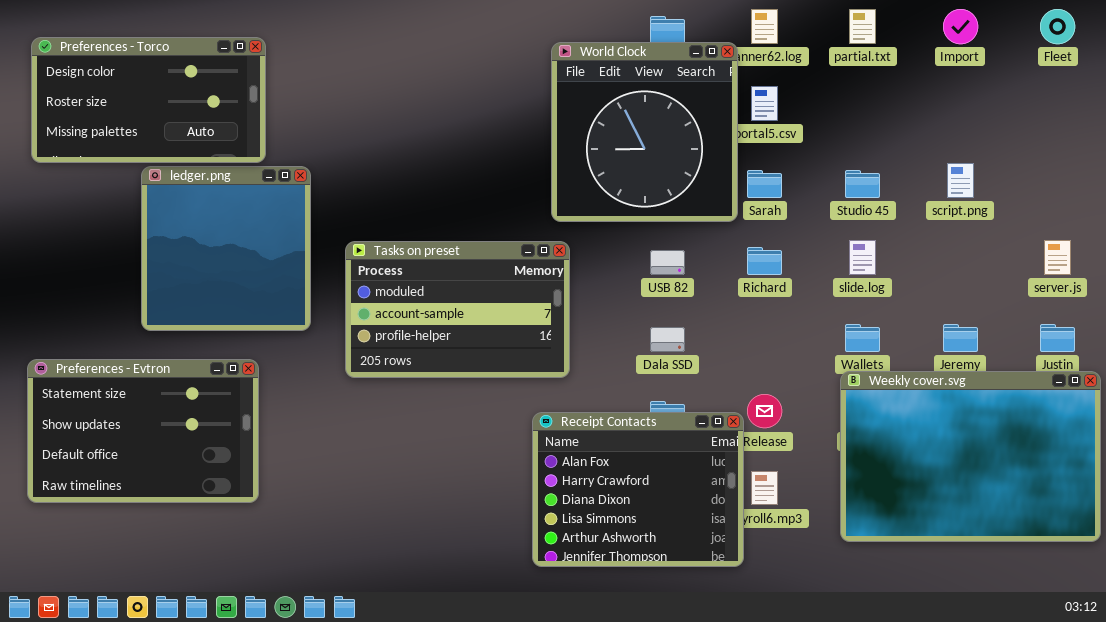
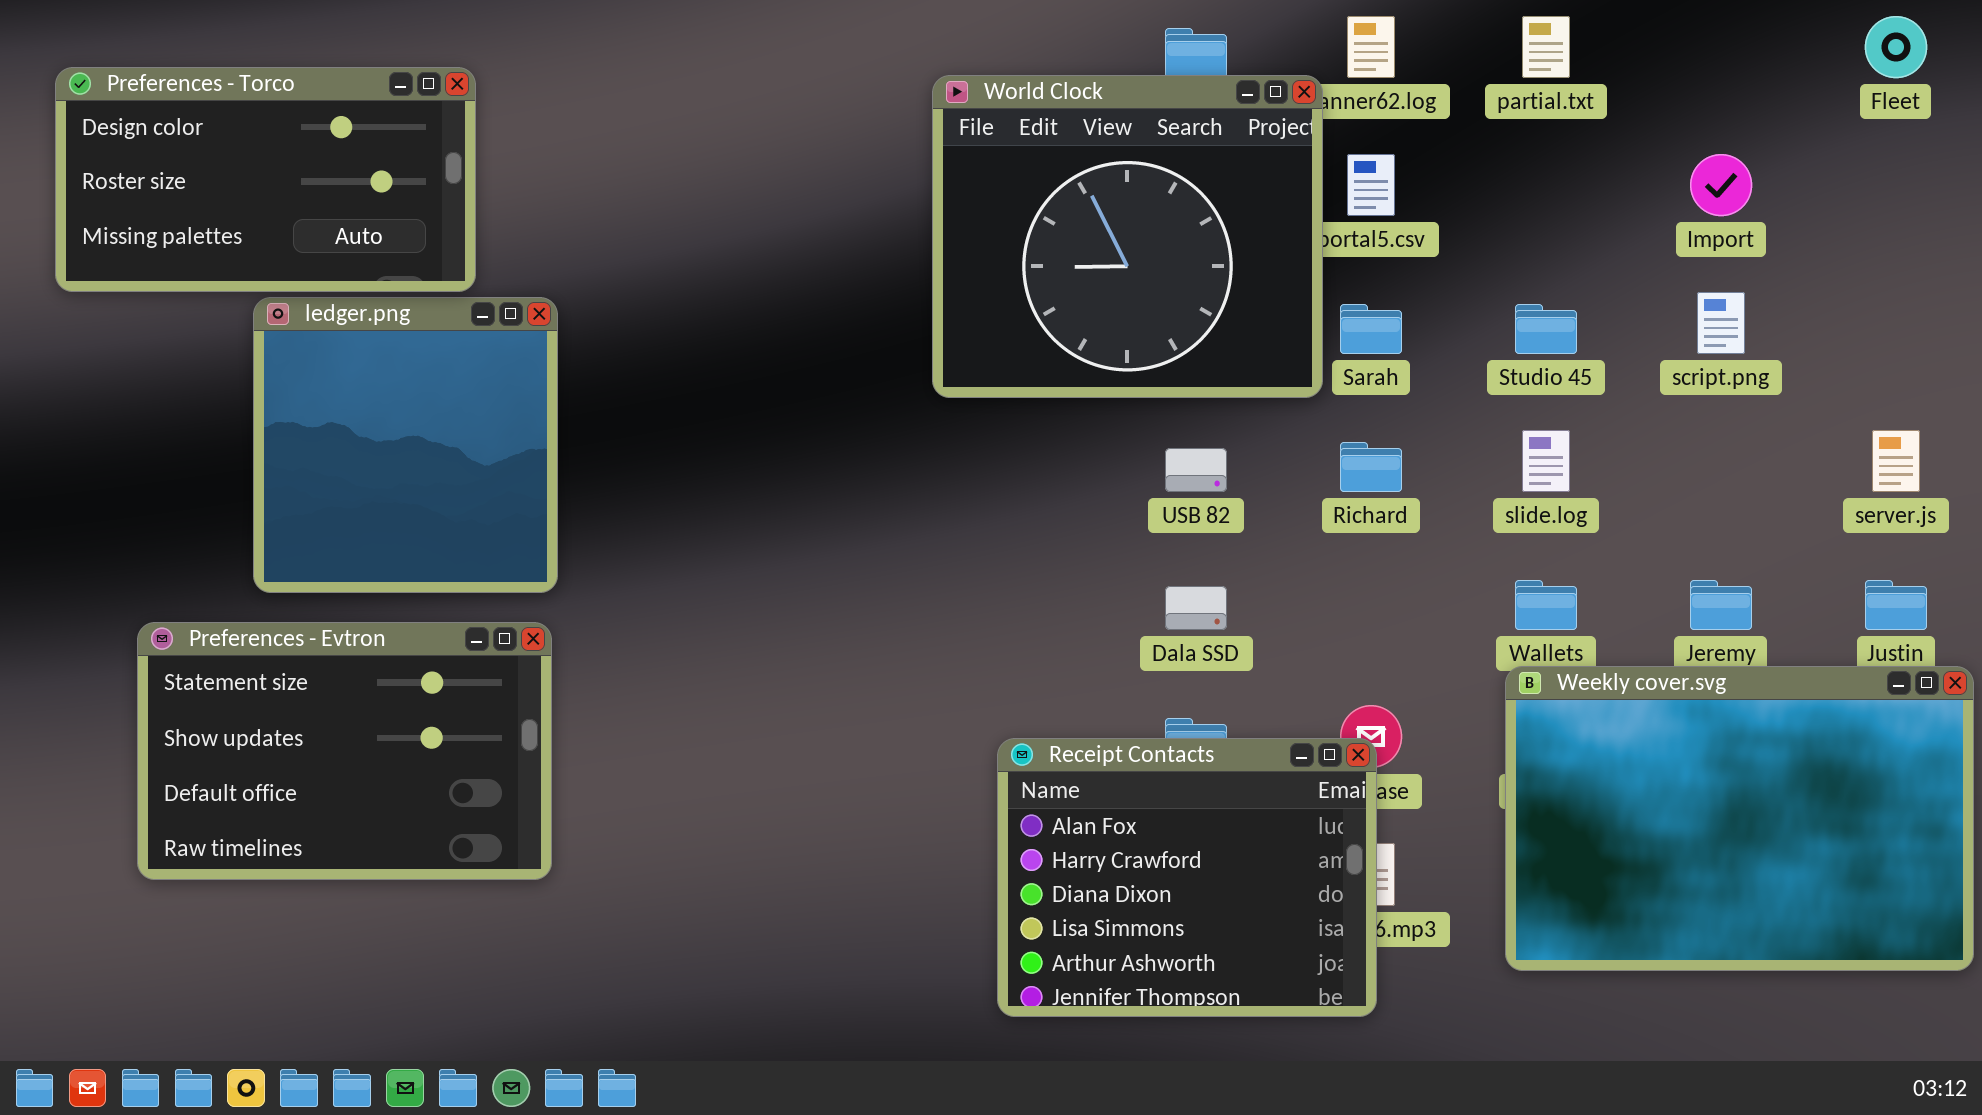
Import: [943,9,978,44] -> [1690,154,1752,216], moved
World Clock: [551,42,738,222] -> [932,75,1323,398], resized
Tasks on preset: [345,241,570,378] -> none, closed
Preferences - Evtron: [27,359,259,503] -> [137,622,552,880], moved
Receipt Contacts: [532,412,744,567] -> [997,738,1377,1017], moved

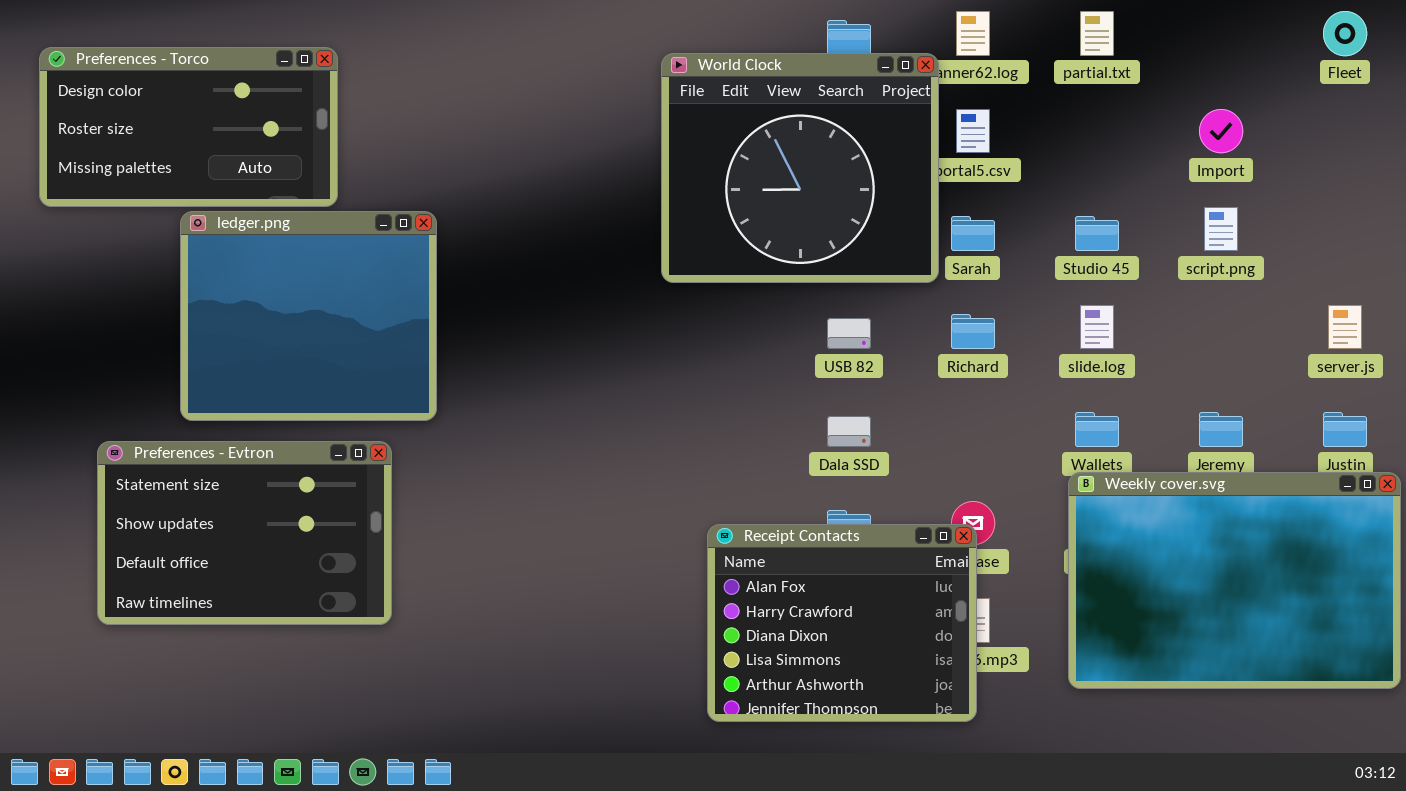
ledger.png: [253,297,558,593] -> [180,211,437,421], resized

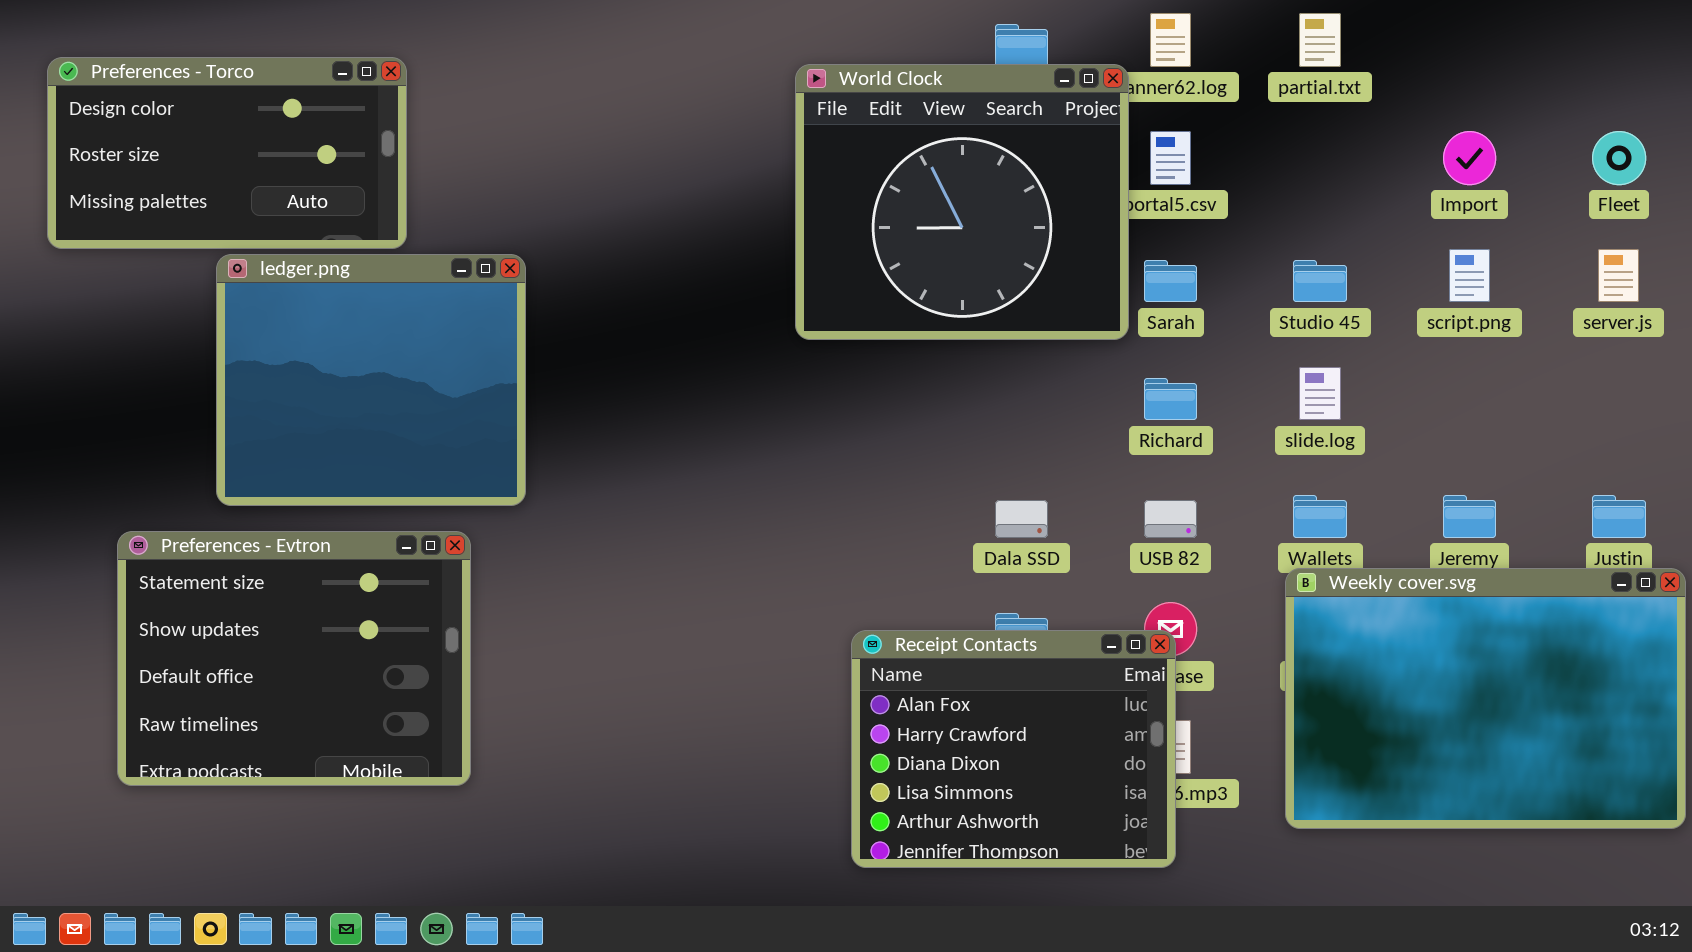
Fleet: [1323,11,1367,56] -> [1592,131,1646,185], moved
server.js: [1328,305,1362,349] -> [1598,249,1639,302], moved
USB 82: [827,318,871,349] -> [1144,500,1197,538], moved
Preferences - Evtron: [97,441,392,625] -> [117,531,471,786], resized

